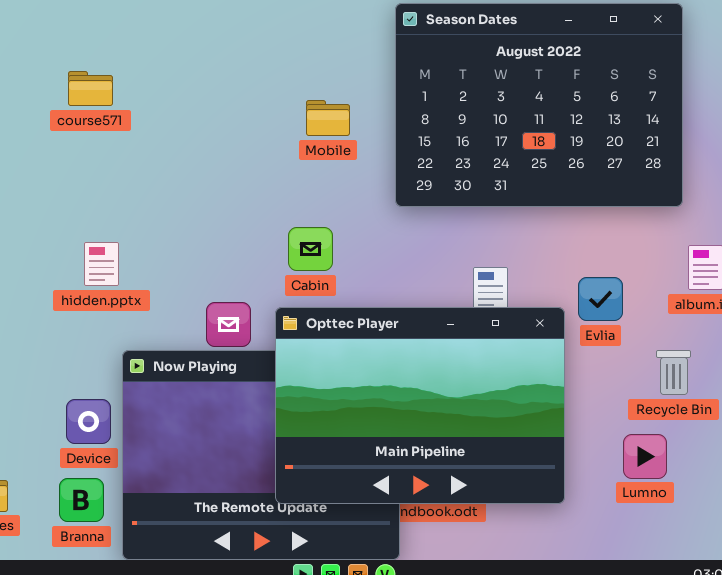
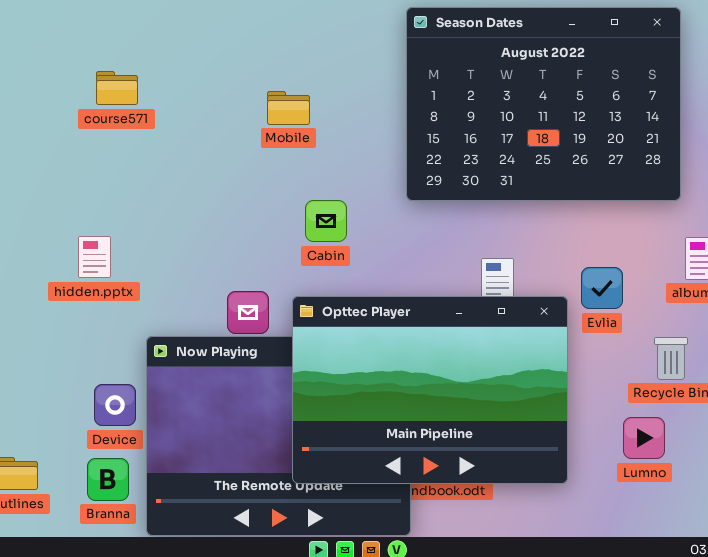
Mobile: [306,100,350,136] -> [267,91,310,125], moved
Cabin: [288,227,333,271] -> [305,200,347,242], moved
hidden.pptx: [84,242,119,286] -> [78,236,111,278], moved

